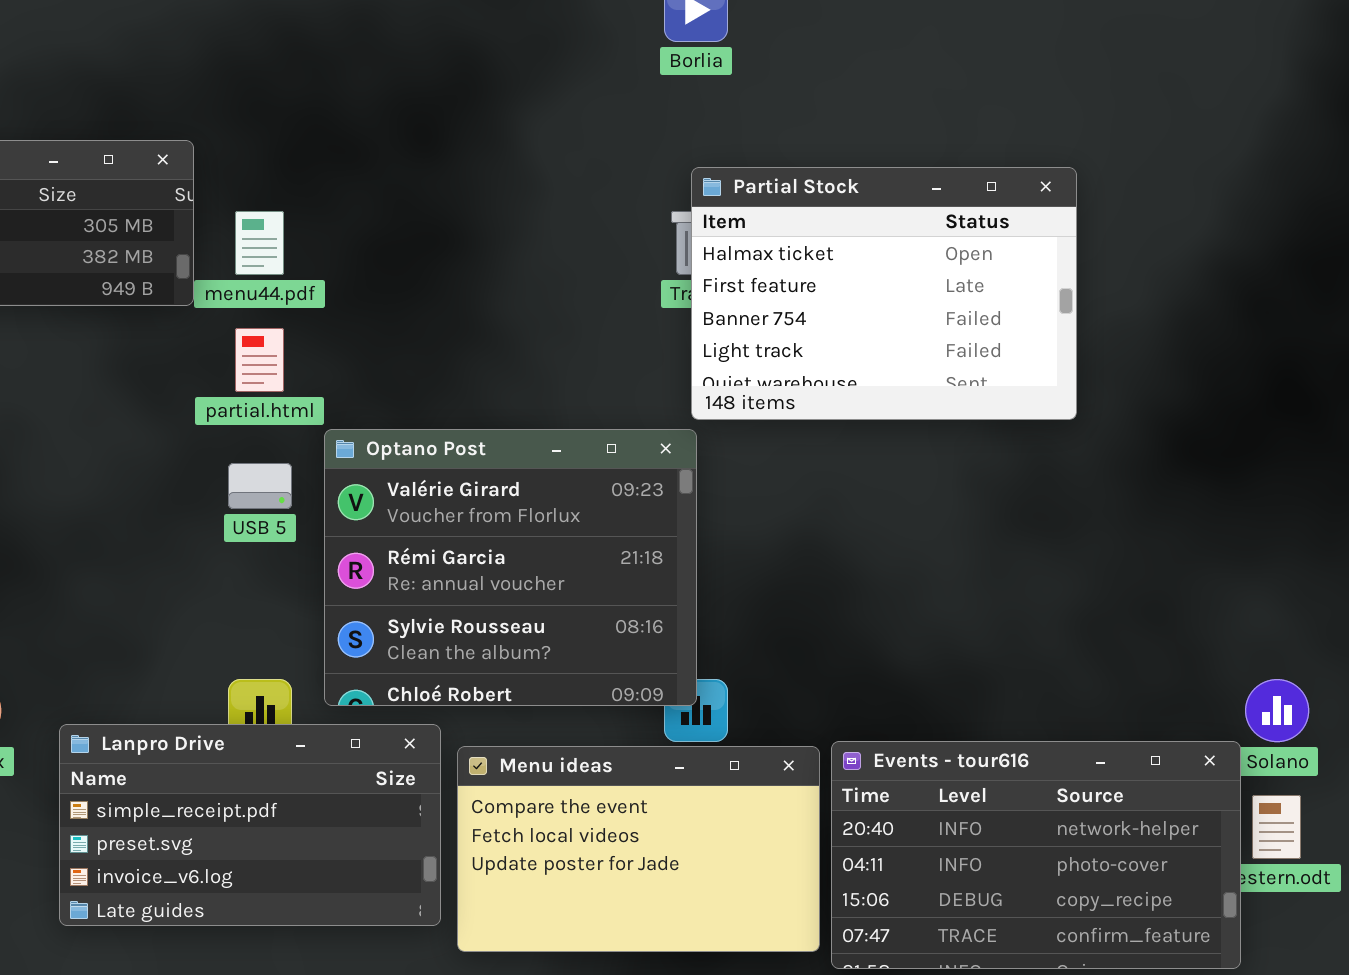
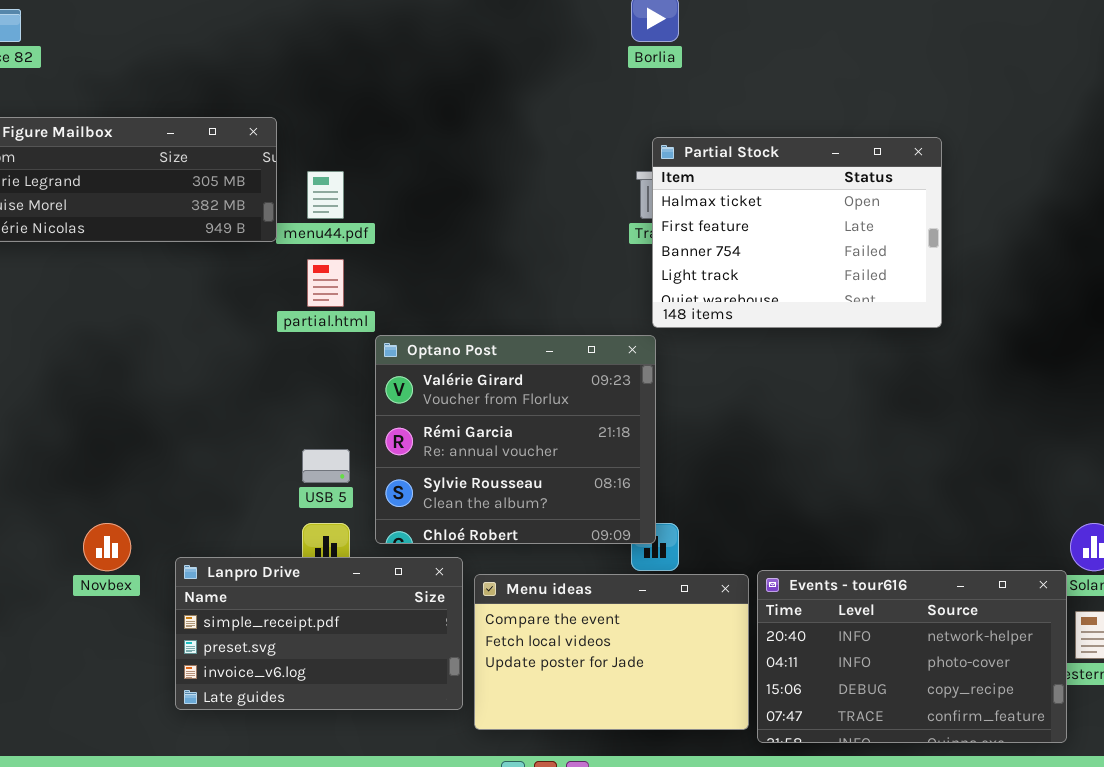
USB 5: [228,463,292,509] -> [302,449,350,483], moved

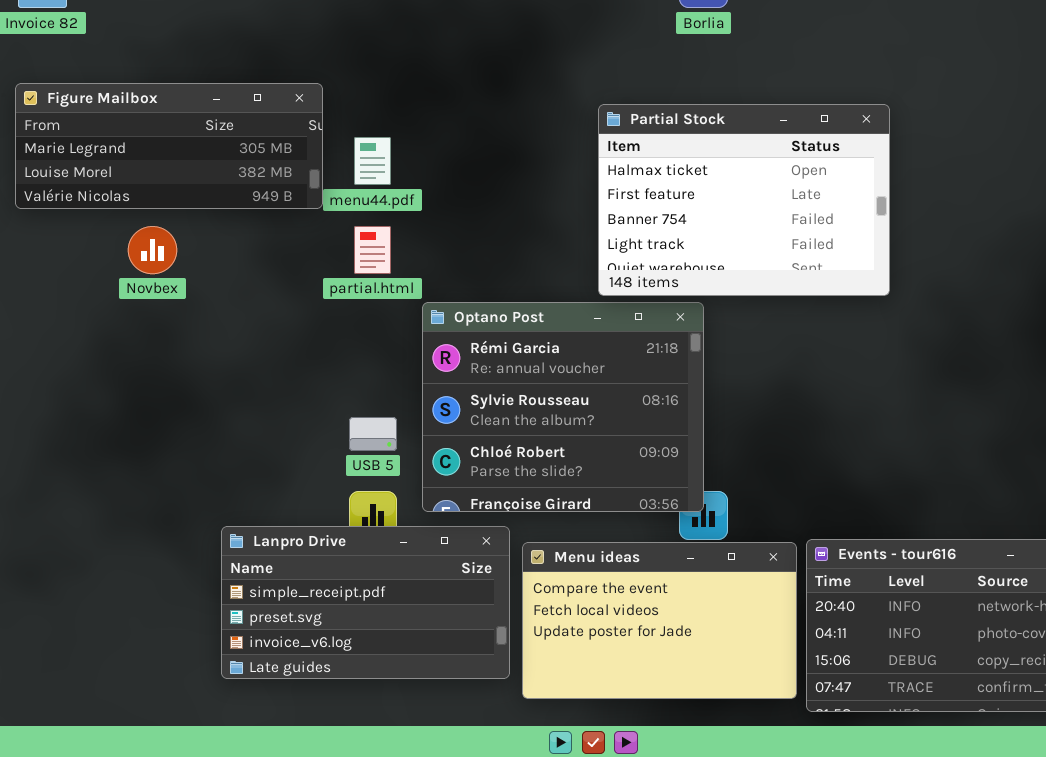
Partial Stock: [652,137,942,328] -> [598,104,890,296], moved
Optano Post: [375,335,656,544] -> [422,302,704,512], scrolled down 1 row
Novbex: [83,523,131,571] -> [128,226,177,274], moved

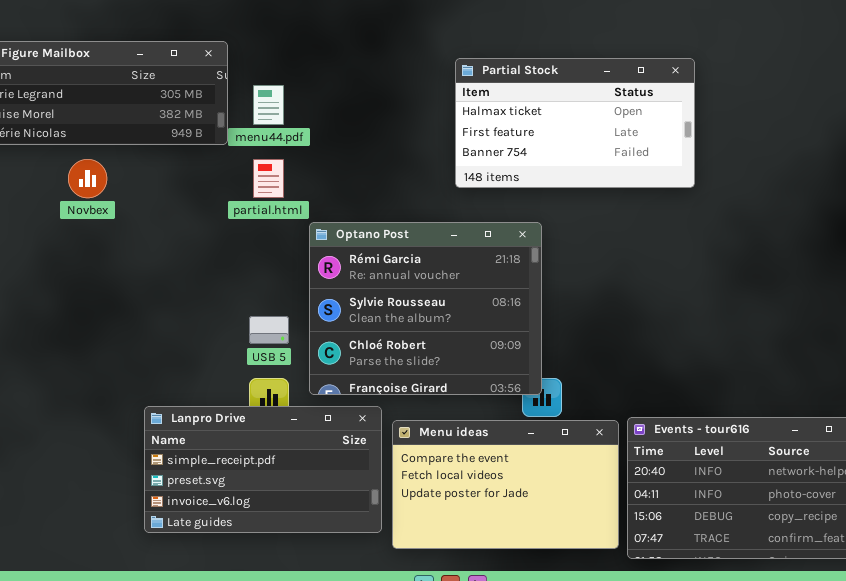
Partial Stock: [598,104,890,296] -> [455,58,695,188], resized

